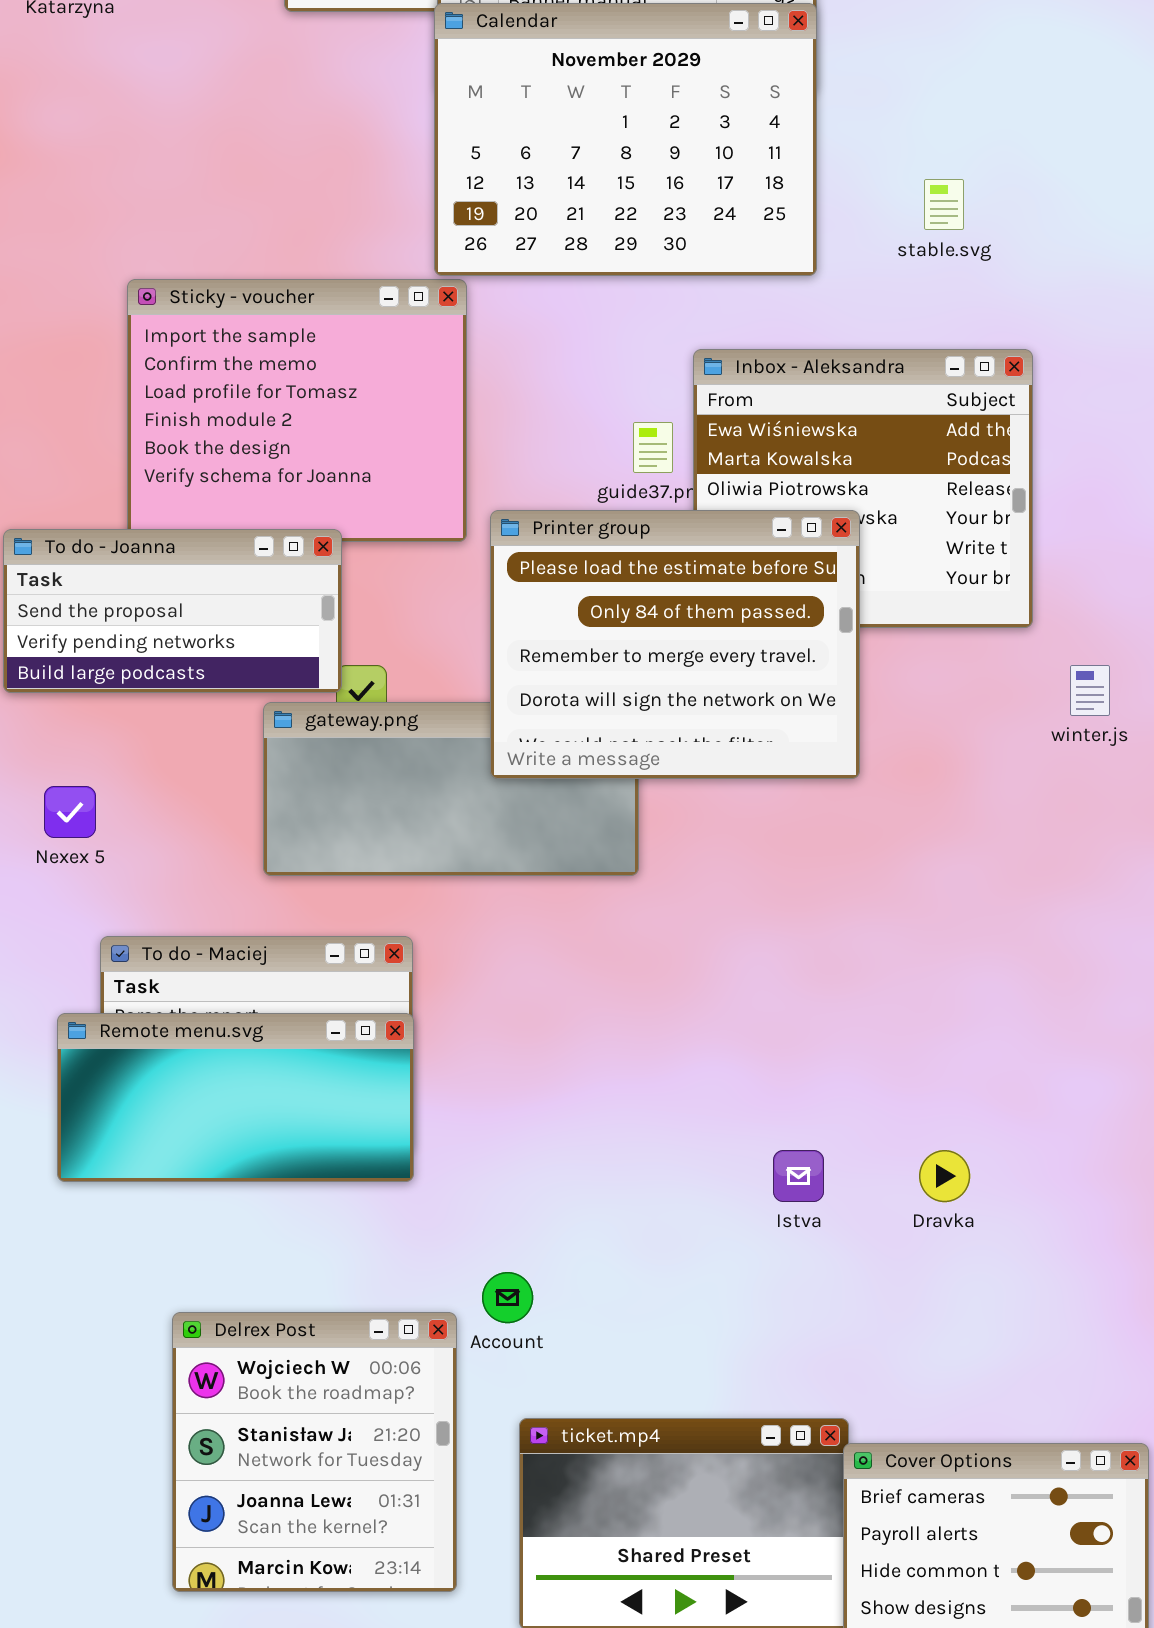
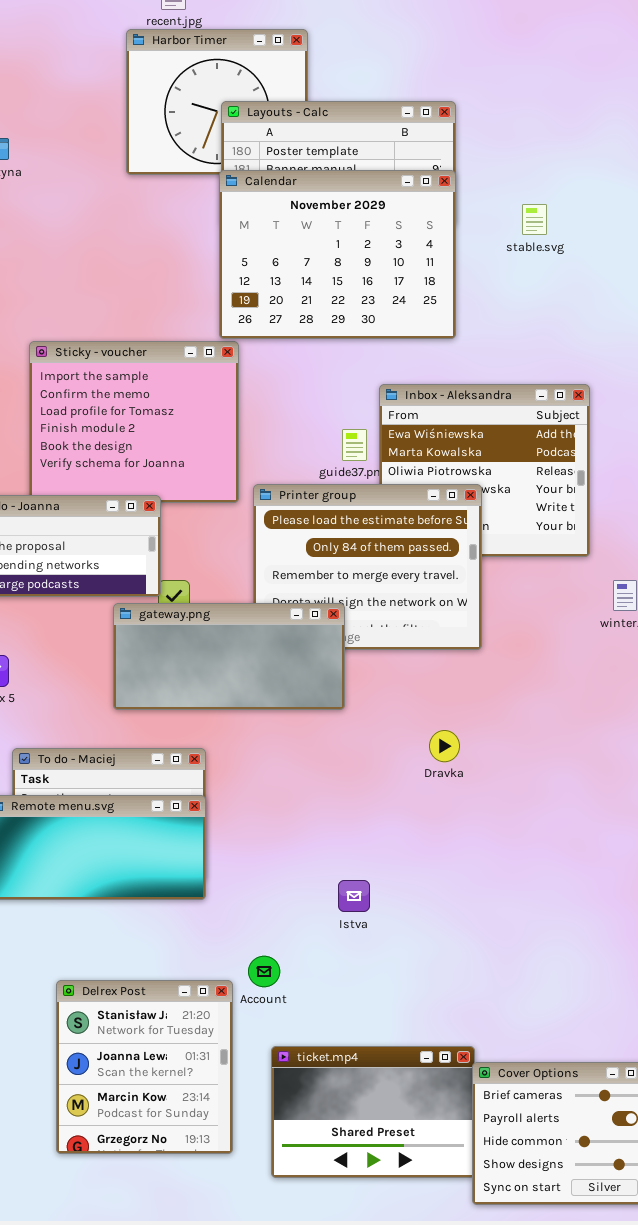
stable.svg: [924,179,964,230] -> [522,204,547,235], moved
gateway.png: [263,702,639,876] -> [113,603,345,710], raised
Istva: [773,1150,824,1202] -> [338,880,370,912], moved
Dravka: [919,1150,970,1202] -> [429,730,460,762], moved
Delrex Post: [172,1312,457,1592] -> [56,980,233,1154], scrolled down 1 row

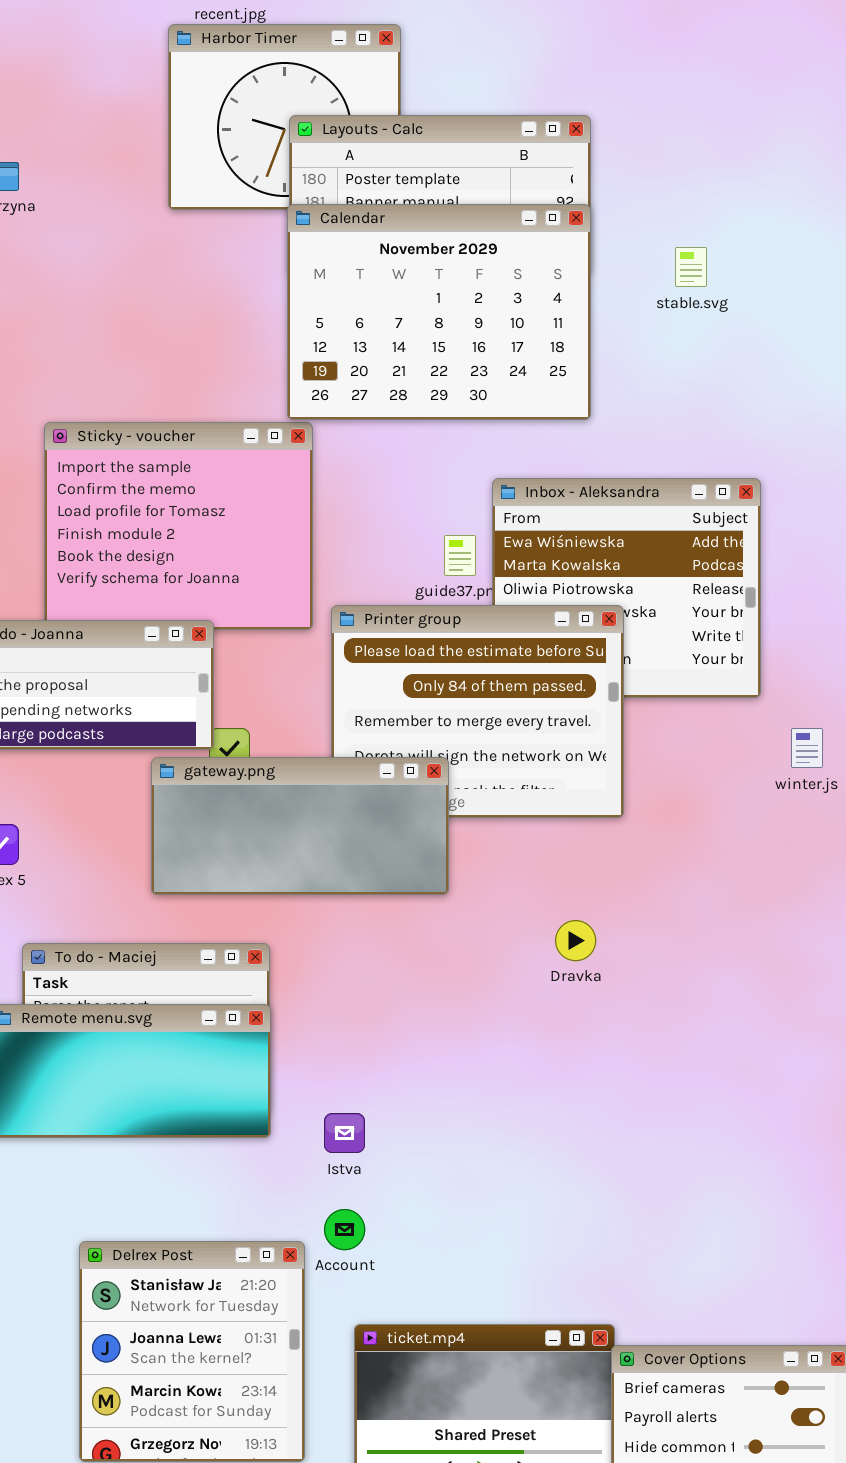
Istva: [338,880,370,912] -> [324,1113,365,1153], moved

